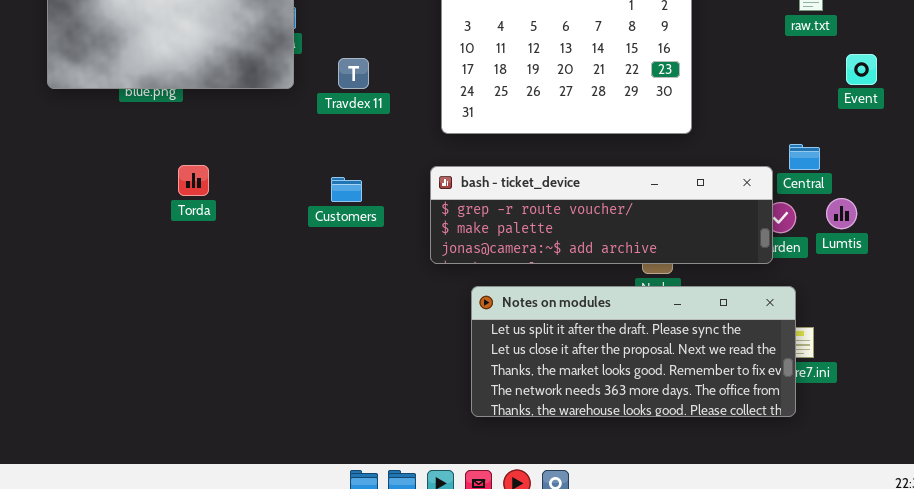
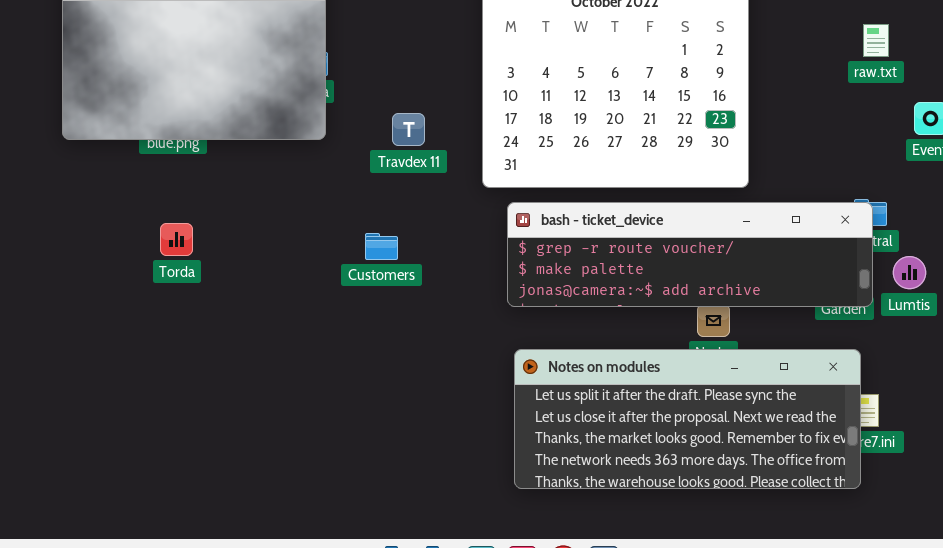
Travdex 11: [338,58,369,89] -> [392,113,425,146], moved
Torda: [178,165,209,196] -> [160,223,193,256], moved
bash - ticket_device: [430,166,773,264] -> [507,202,873,307], moved

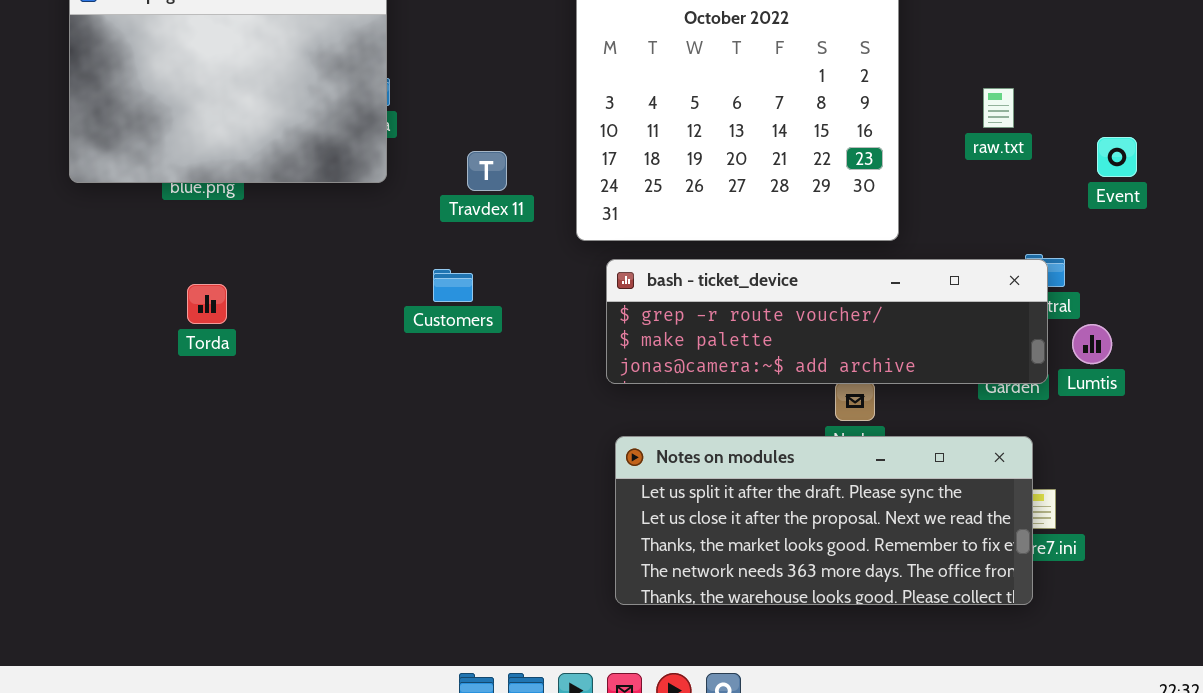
raw.txt: [863,24,889,57] -> [983,88,1014,128], moved
Customers: [365,233,398,260] -> [433,269,473,302], moved

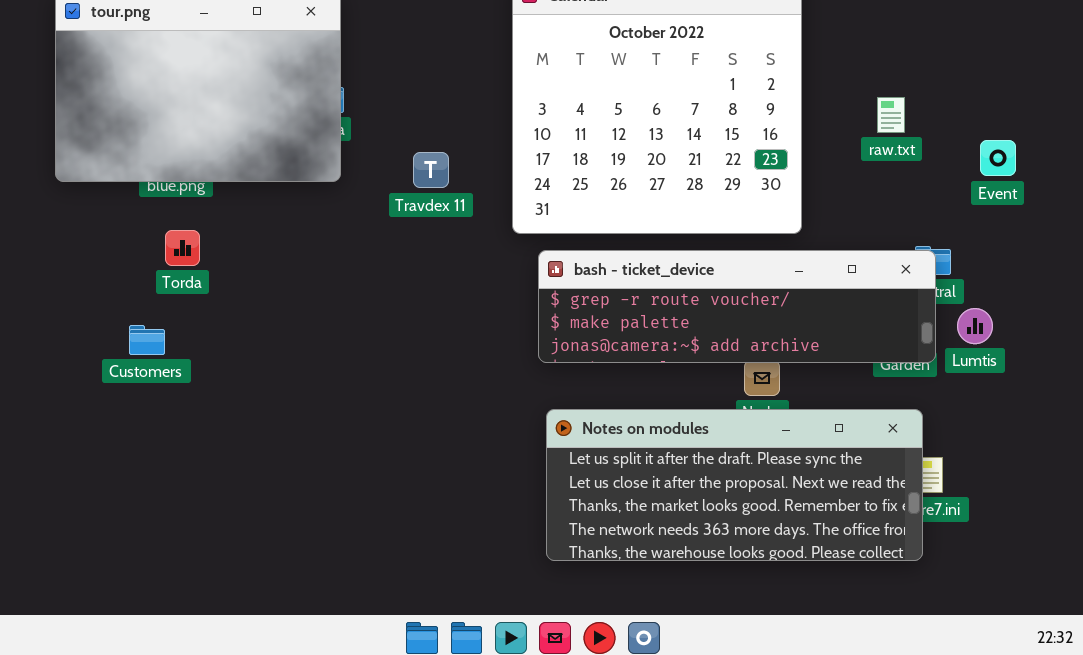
Customers: [433,269,473,302] -> [129,325,165,355], moved
Torda: [187,284,227,324] -> [165,230,200,266], moved

